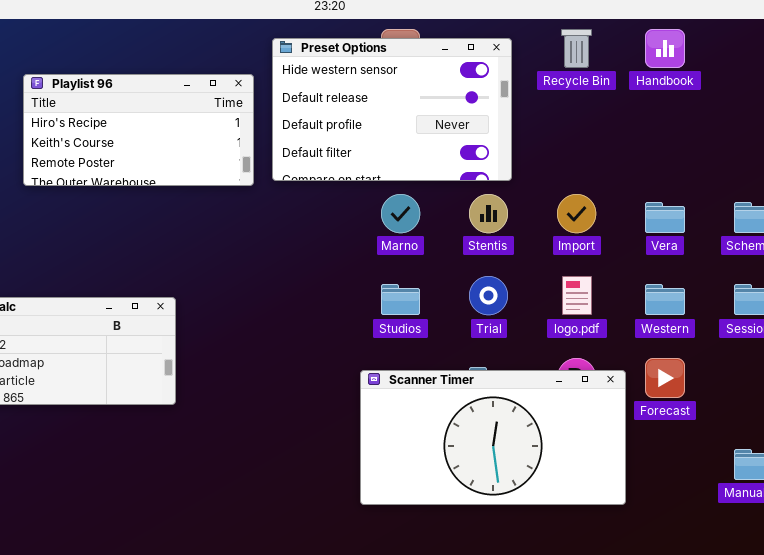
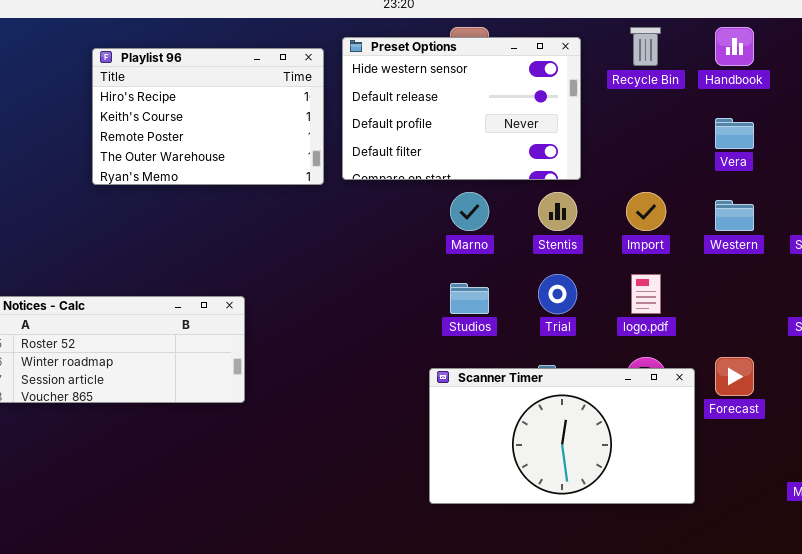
Playlist 96: [23,74,254,186] -> [92,48,324,185], resized
Vera: [645,202,685,233] -> [715,118,754,149], moved
Western: [645,284,685,315] -> [715,200,754,231], moved

